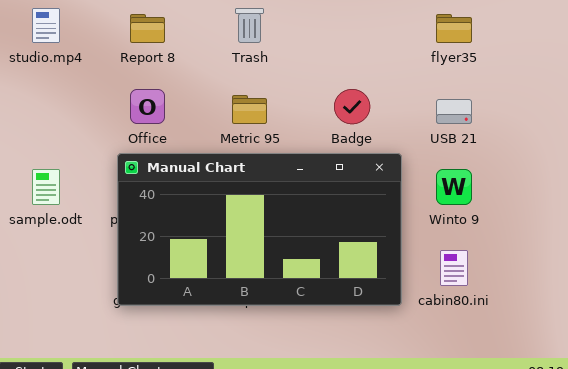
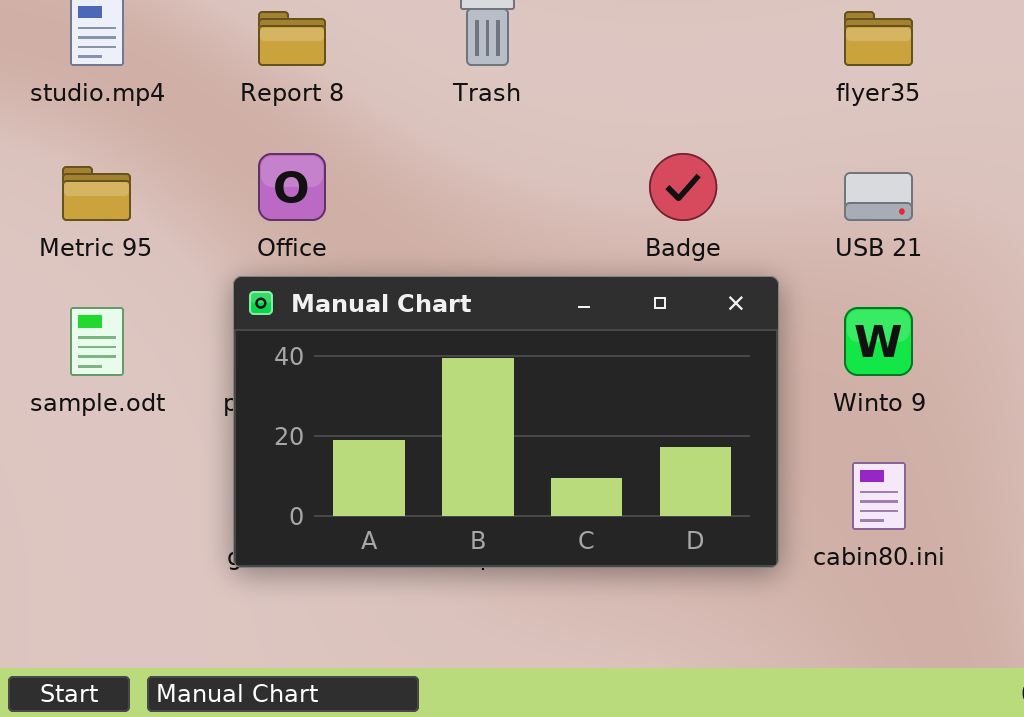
Metric 95: [232,95,267,124] -> [62,166,131,221], moved

